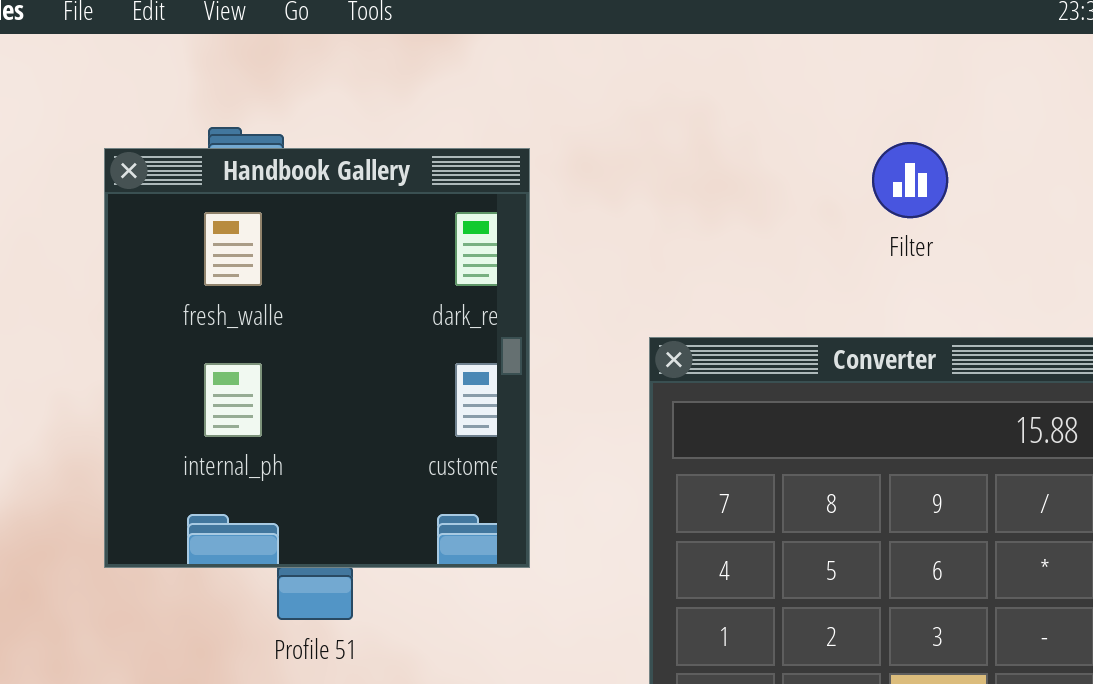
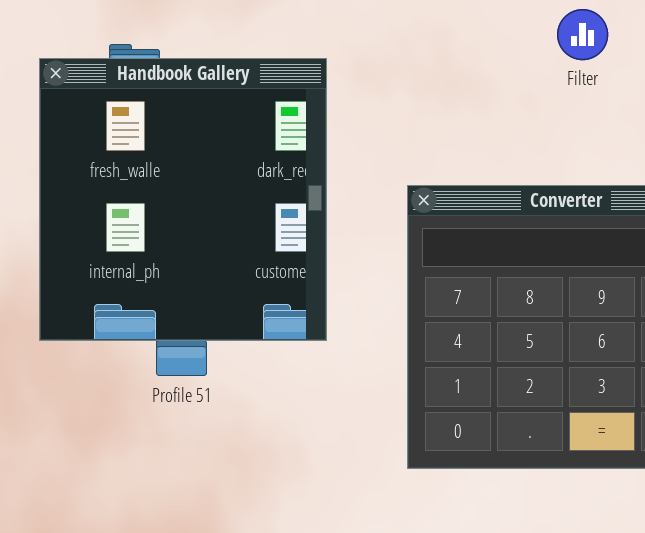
Filter: [872,142,948,218] -> [557,9,608,60], moved

